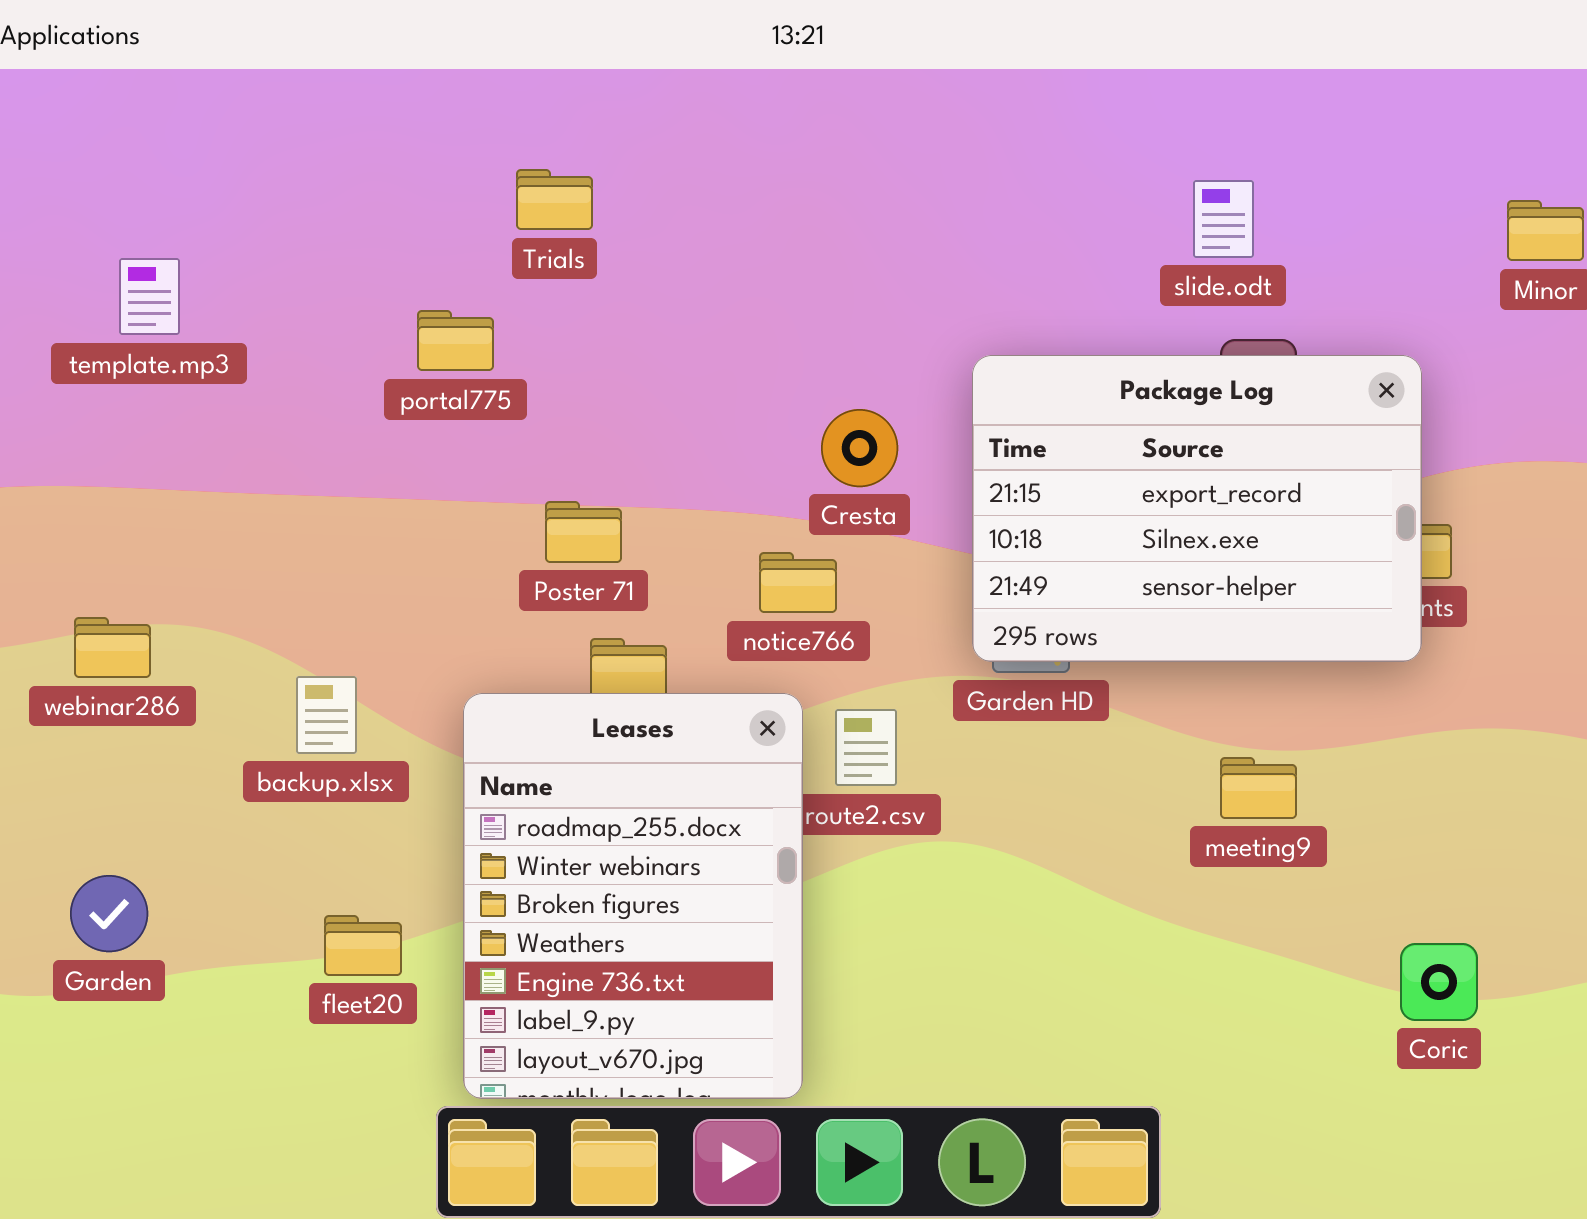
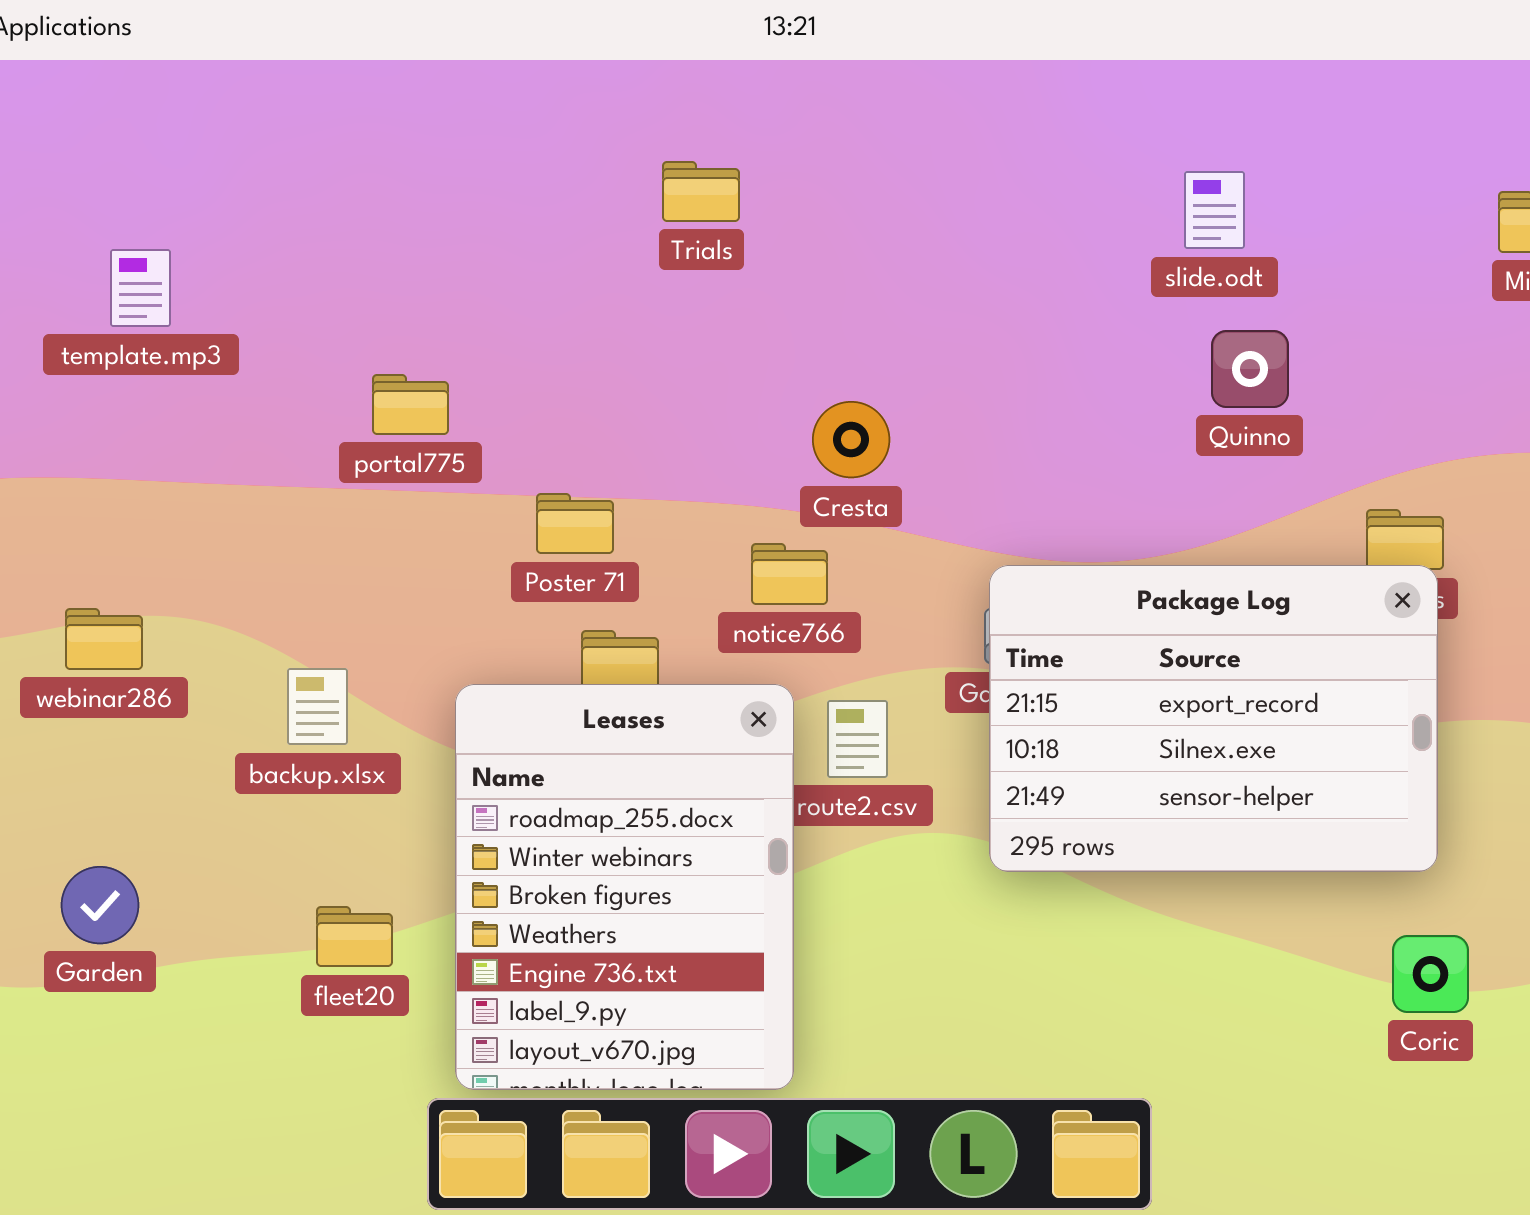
Trials: [516,169,593,230] -> [662,161,740,222], moved
portal775: [417,310,494,371] -> [372,374,449,435], moved
Package Log: [972,355,1422,662] -> [989,565,1438,872], moved

